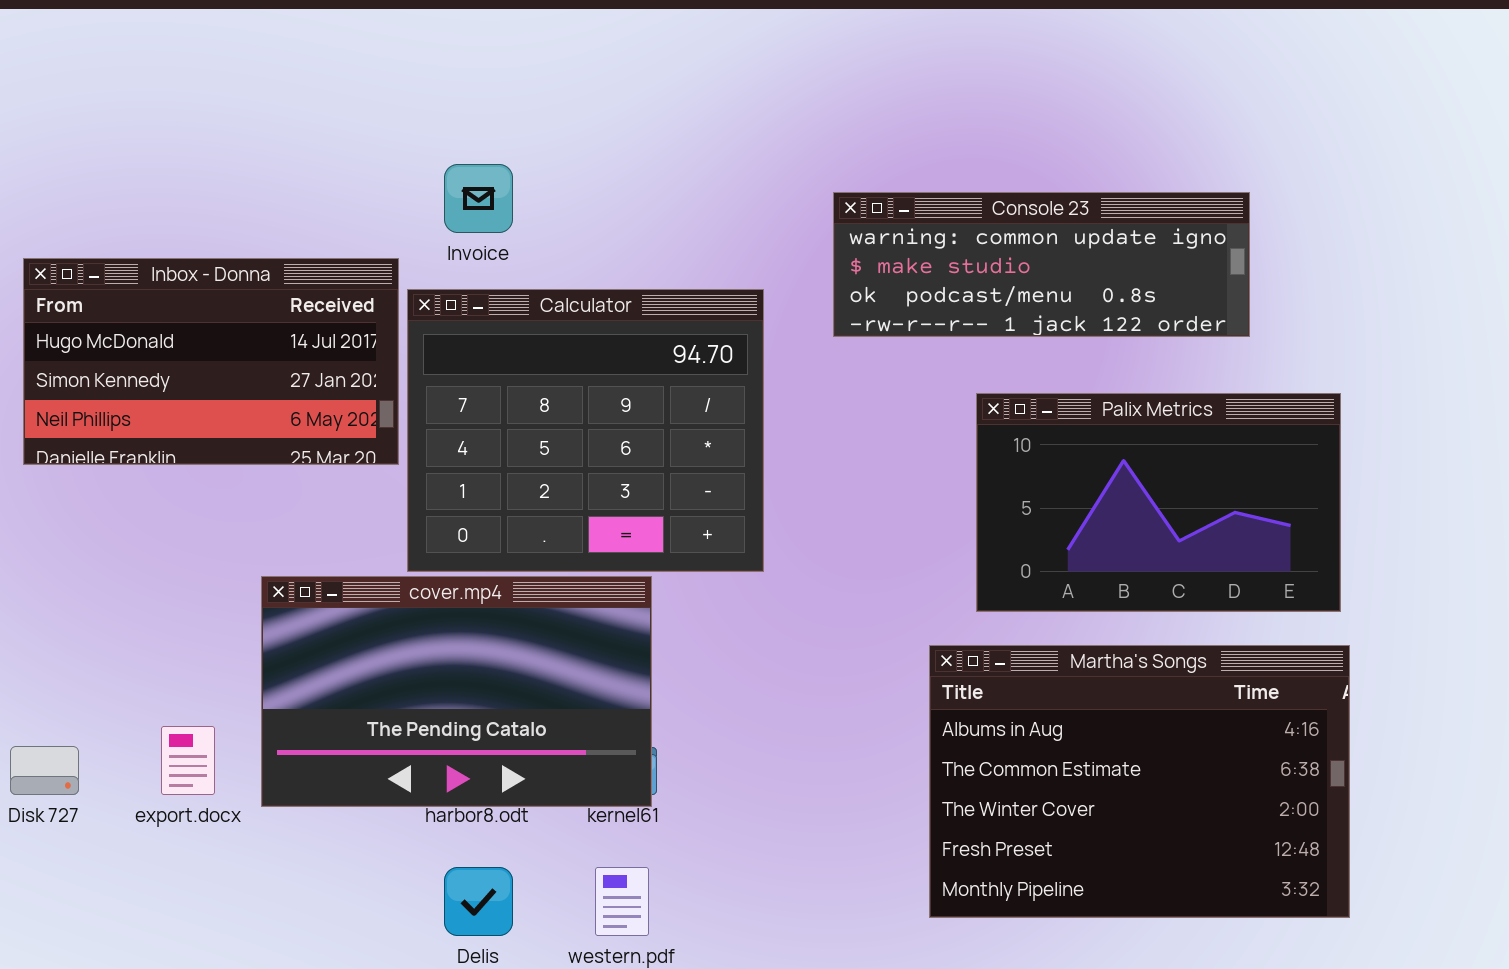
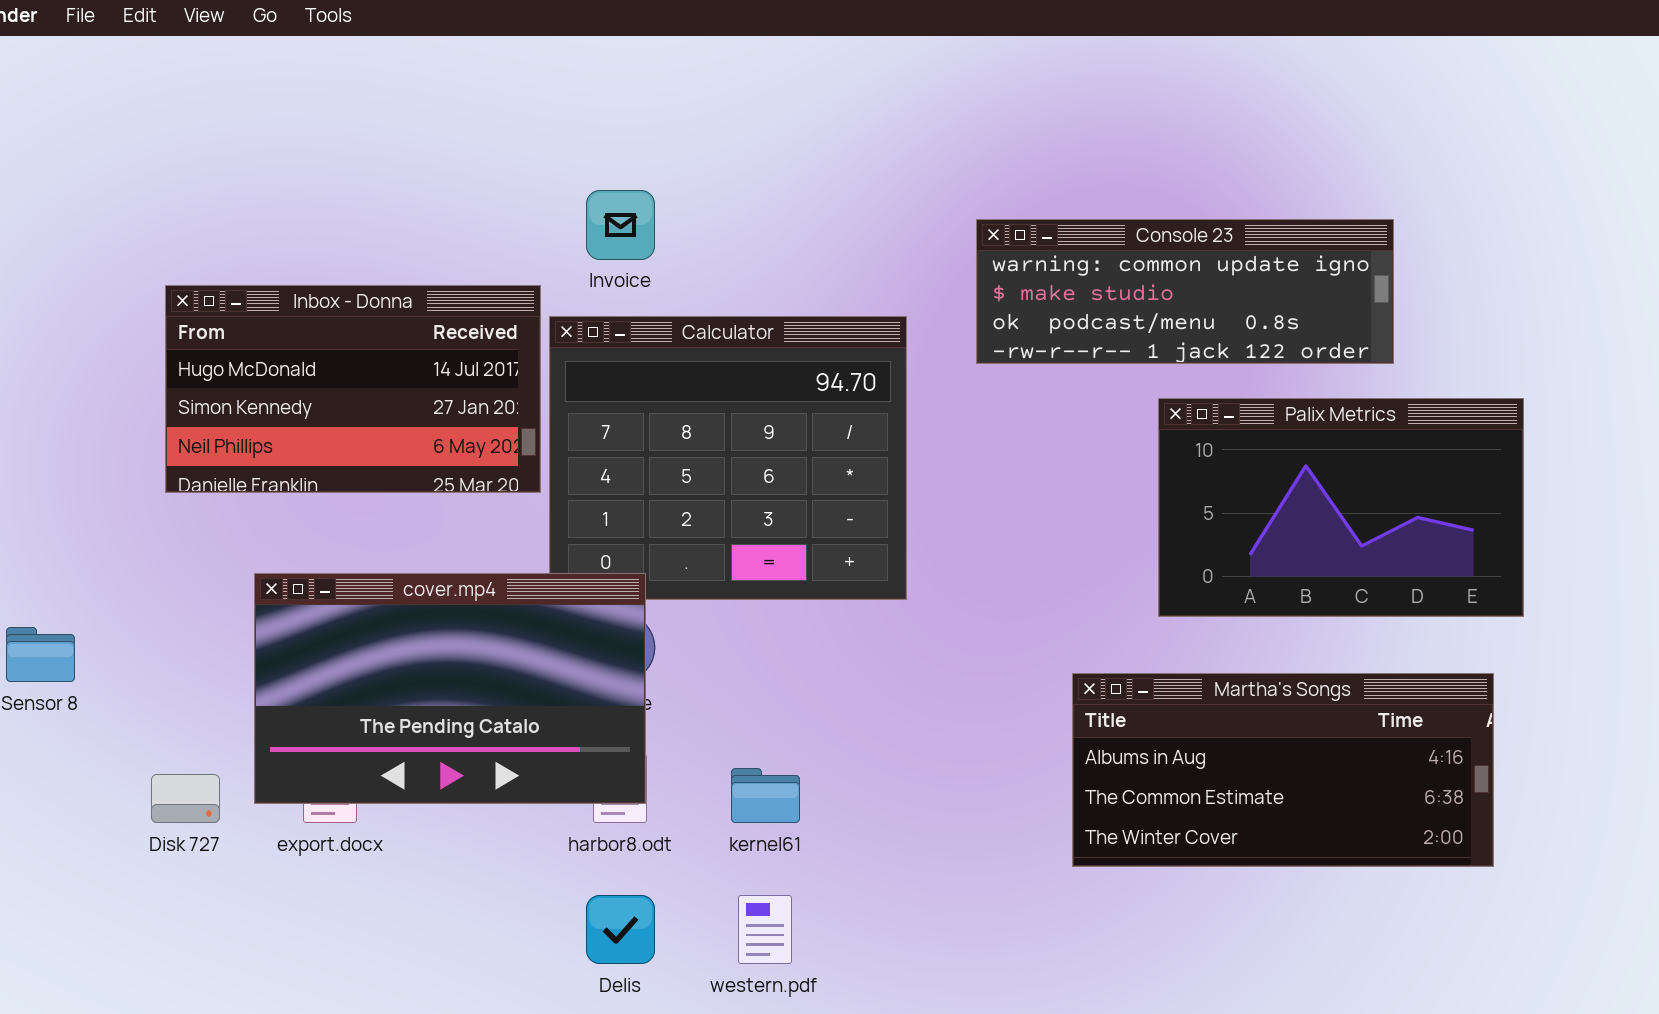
Palix Metrics: [976,393,1341,612] -> [1158,398,1524,617], moved
cover.mp4: [261,576,652,807] -> [254,573,646,804], moved
Martha's Songs: [929,645,1350,918] -> [1072,673,1494,867], resized

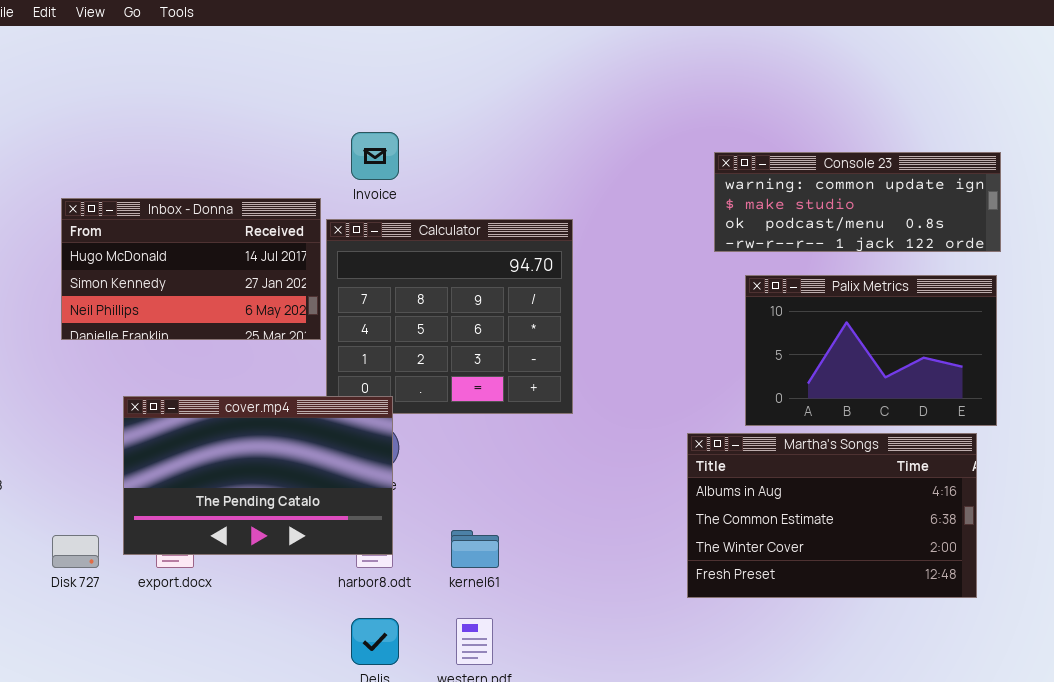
Console 23: [976,219,1394,364] -> [714,152,1001,252], moved
Martha's Songs: [1072,673,1494,867] -> [687,433,977,598], resized

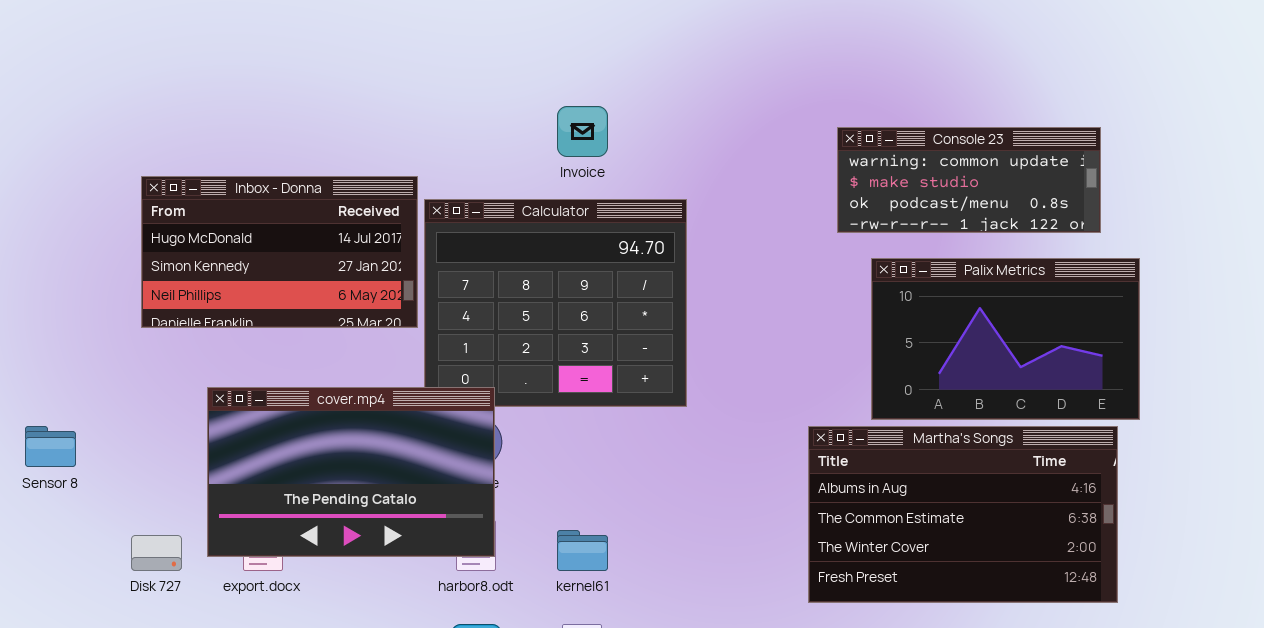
Invoice: [351,132,399,180] -> [557,106,608,157], moved
Console 23: [714,152,1001,252] -> [837,127,1101,233], resized

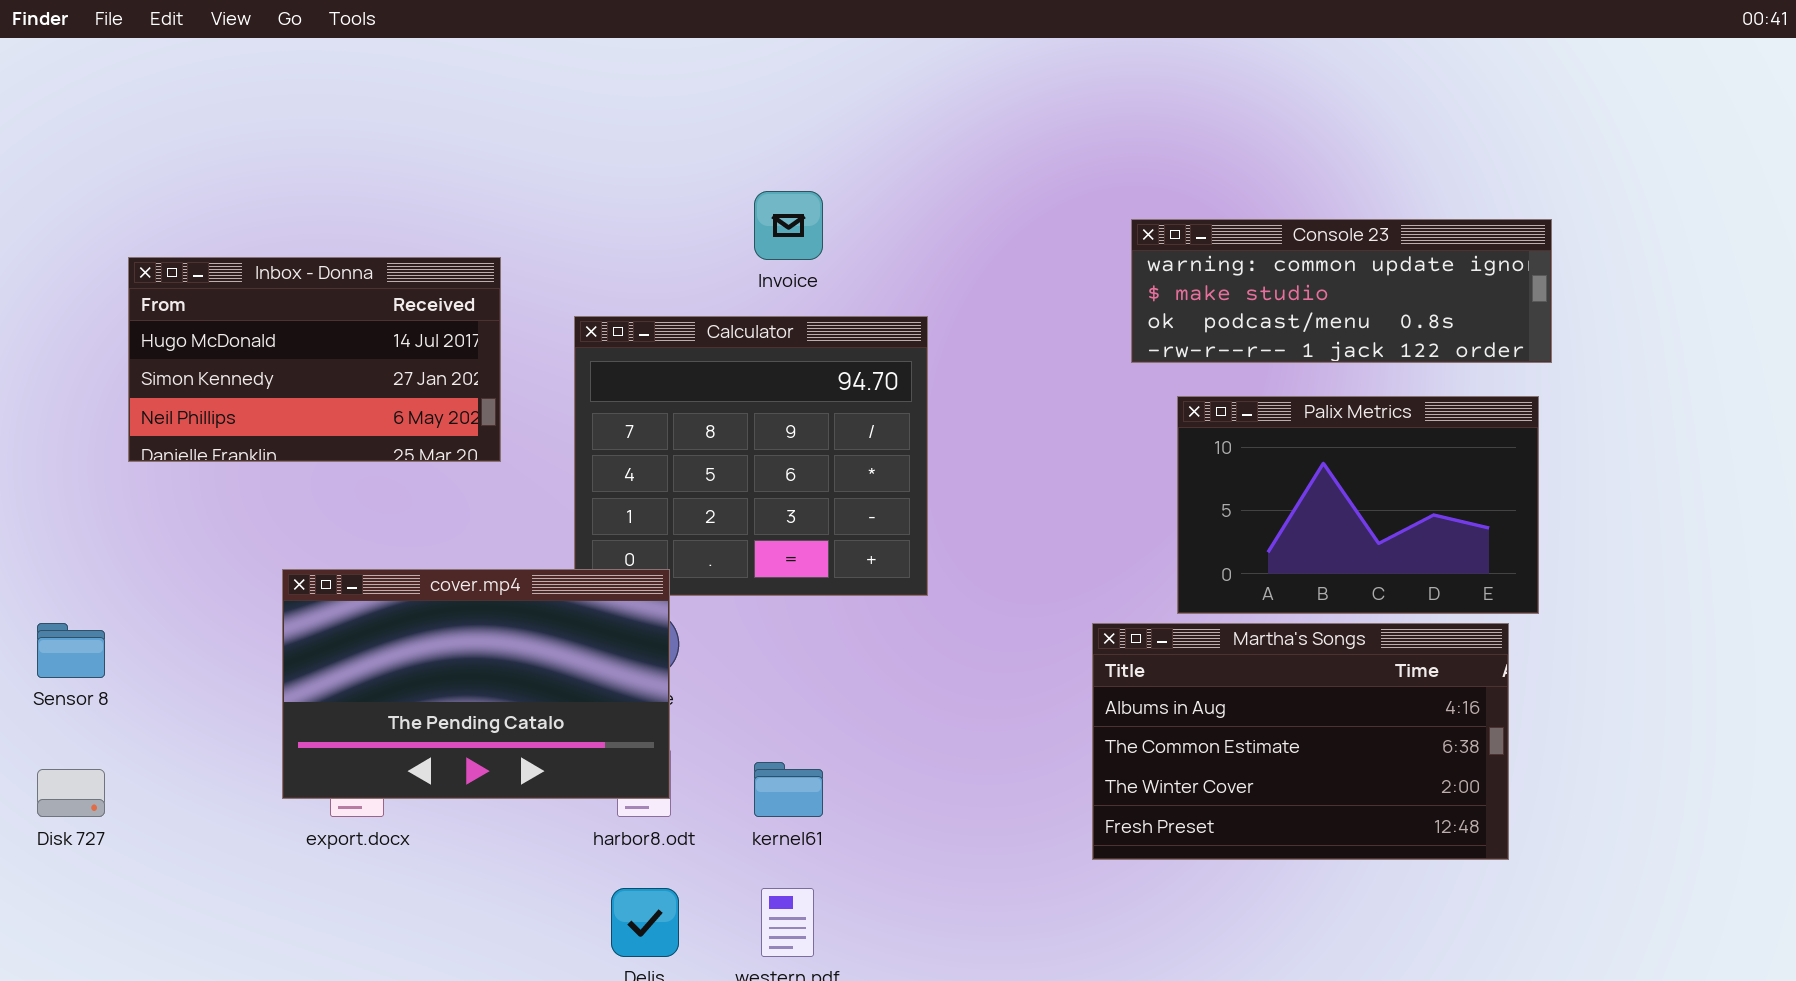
Console 23: [837,127,1101,233] -> [1131,219,1552,363], resized
Inbox - Donna: [141,176,418,328] -> [128,257,501,462], moved
Disk 727: [131,535,182,571] -> [37,769,105,817], moved

